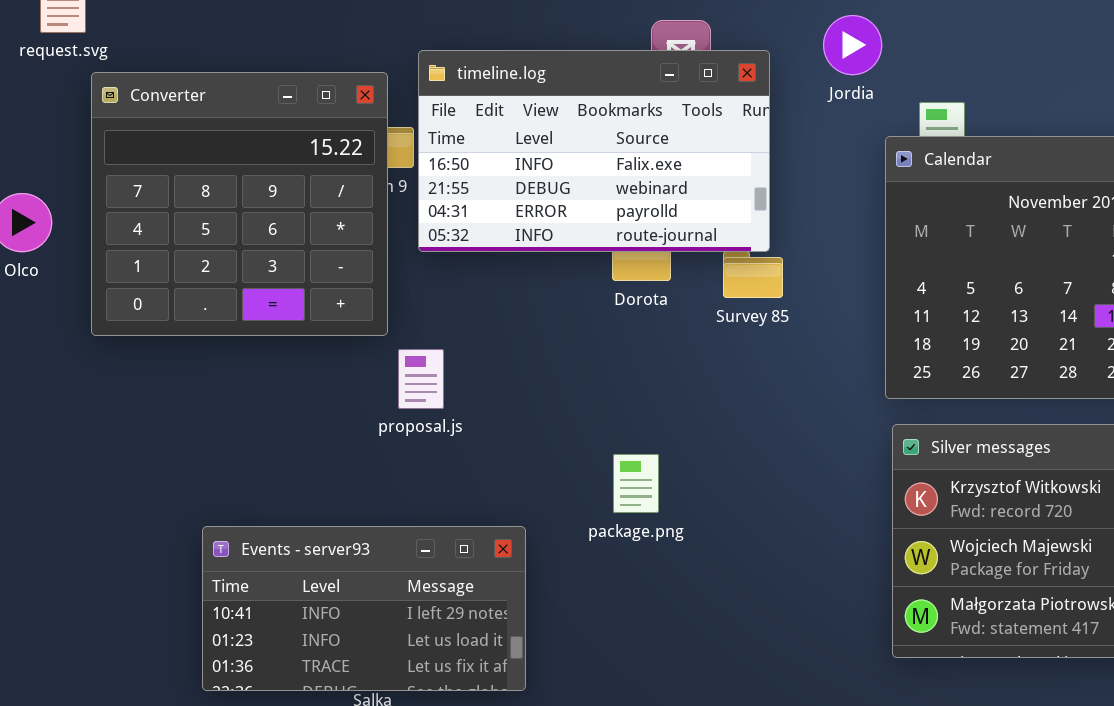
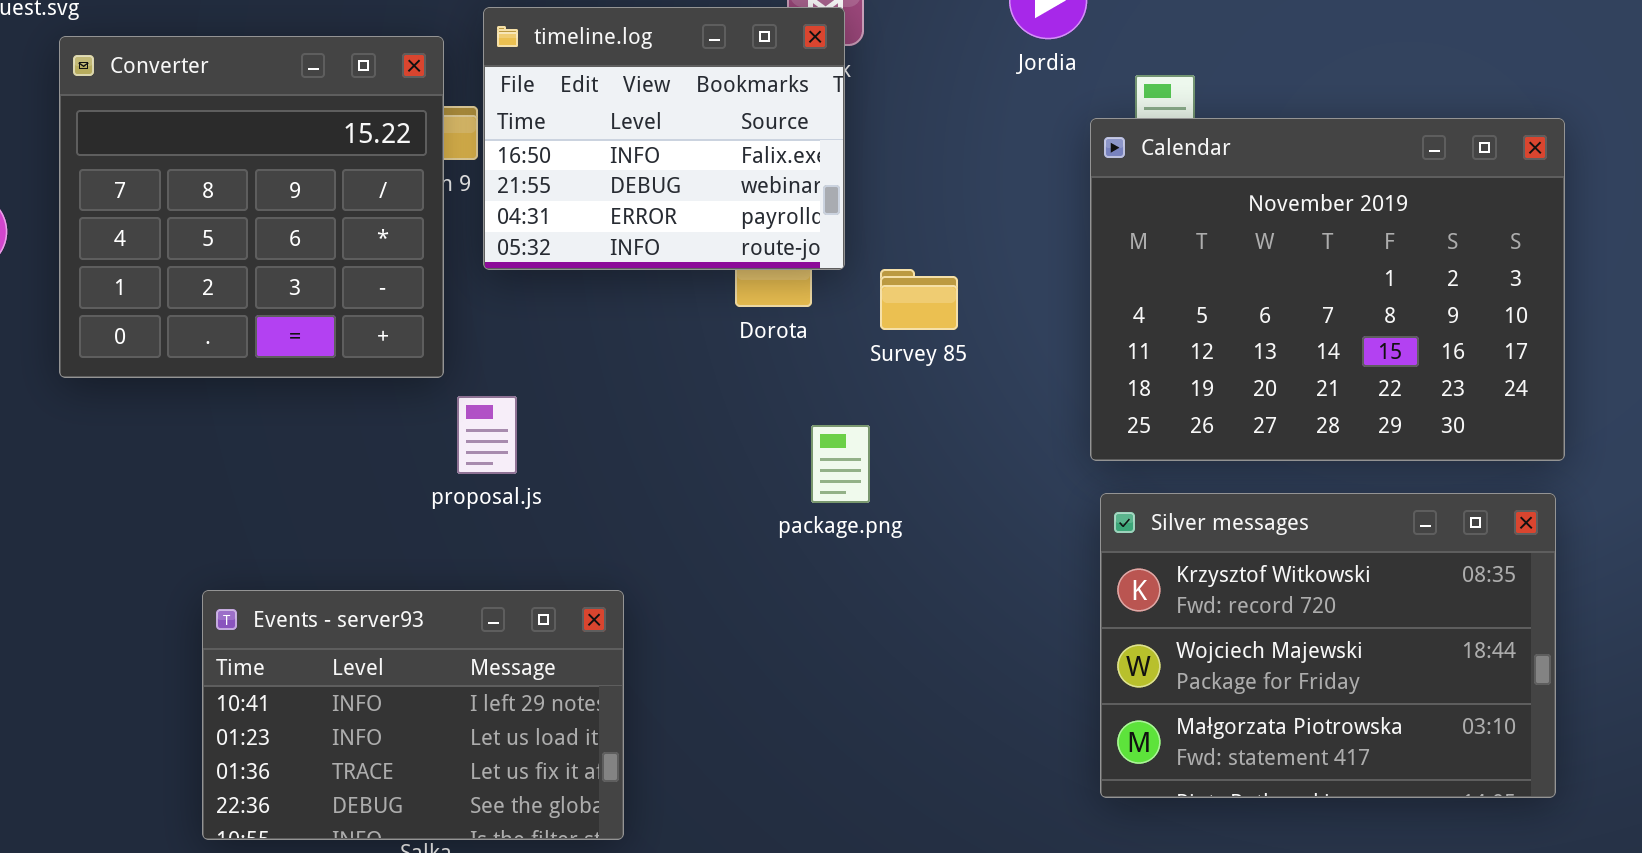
timeline.log: [418,50,770,252] -> [483,7,845,270], resized
package.png: [613,454,659,513] -> [811,425,870,503], moved
Events - server93: [202,526,526,691] -> [202,590,624,840], resized

